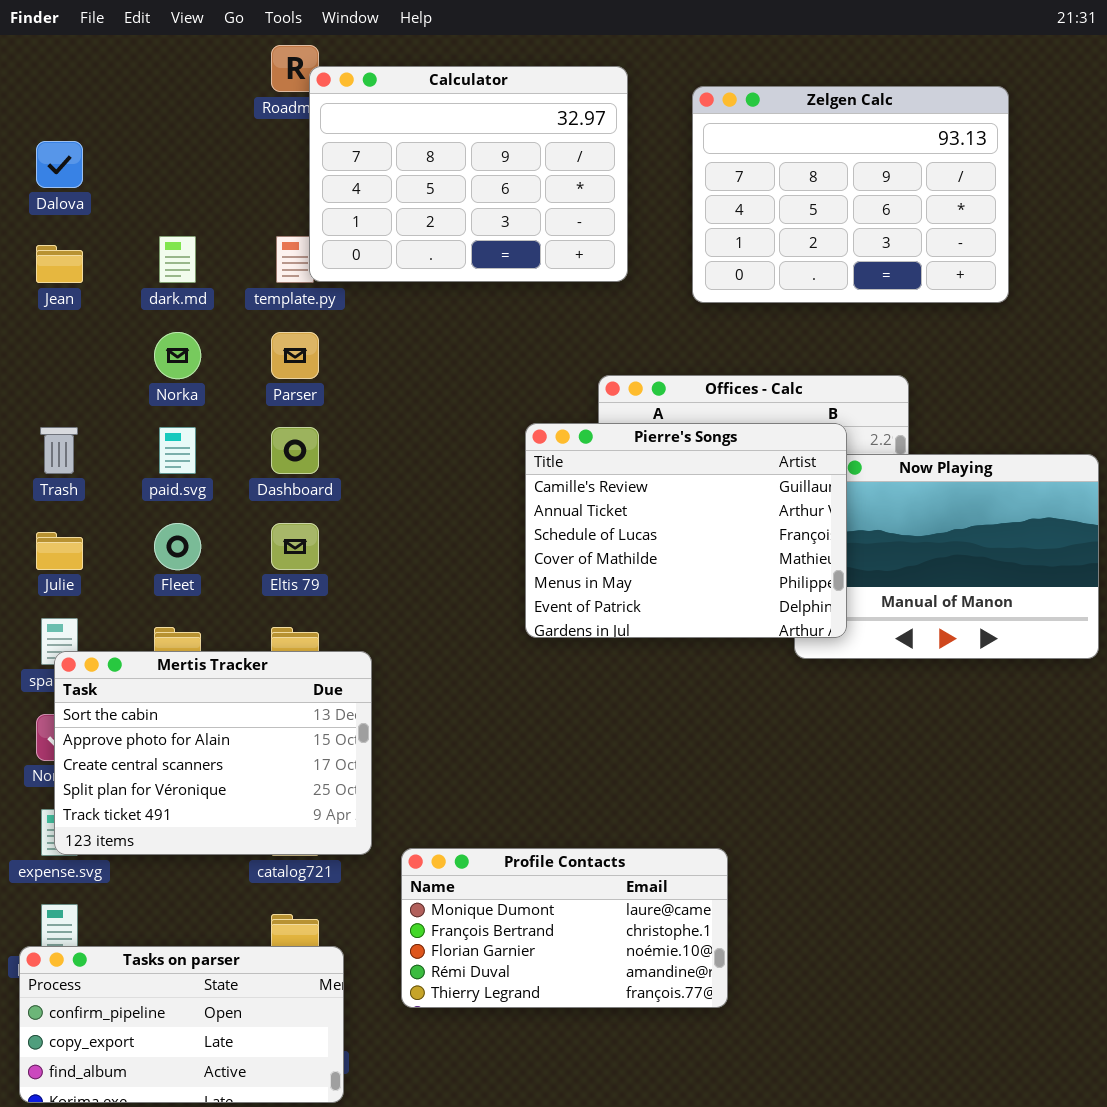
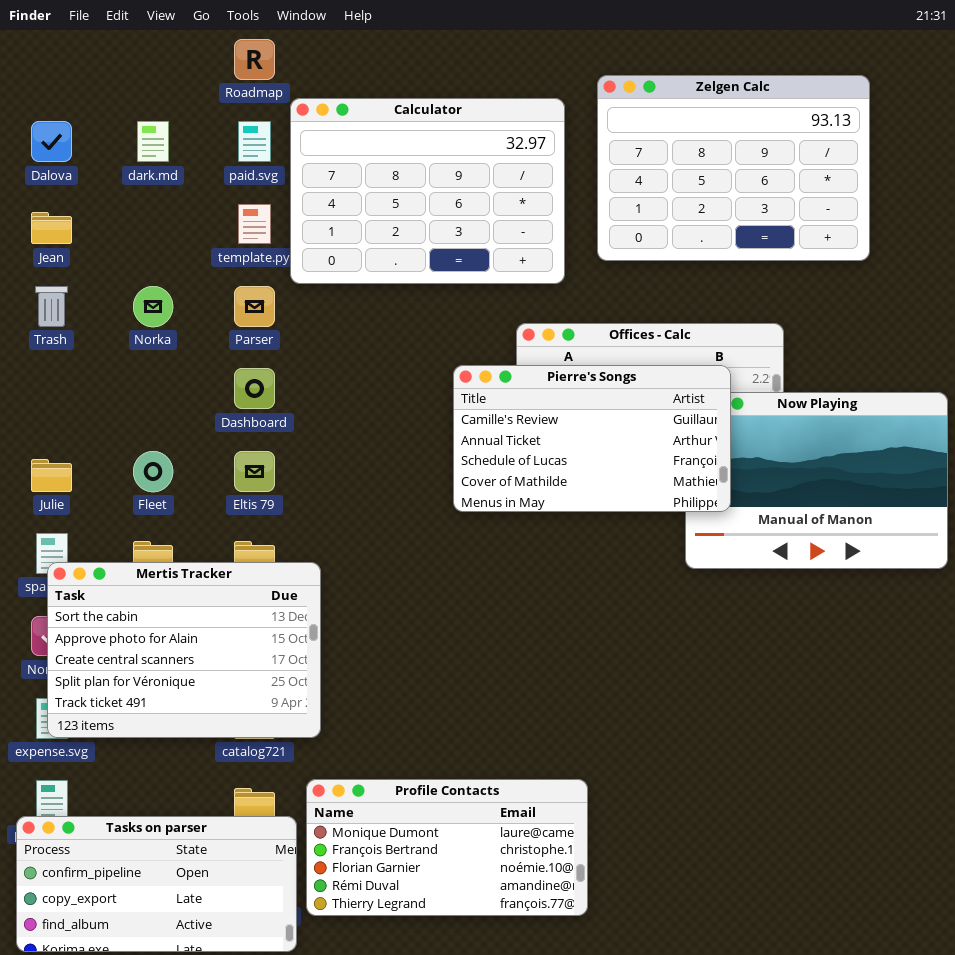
Calculator: [309,66,628,282] -> [290,98,565,284], moved
dark.md: [159,236,196,283] -> [137,121,169,162], moved
Pierre's Songs: [525,423,847,638] -> [453,365,731,512], resized
Trash: [40,427,78,474] -> [35,286,68,327], moved
paid.svg: [159,427,196,474] -> [238,121,271,162], moved
Profile Contacts: [401,848,728,1008] -> [306,779,588,916], moved

